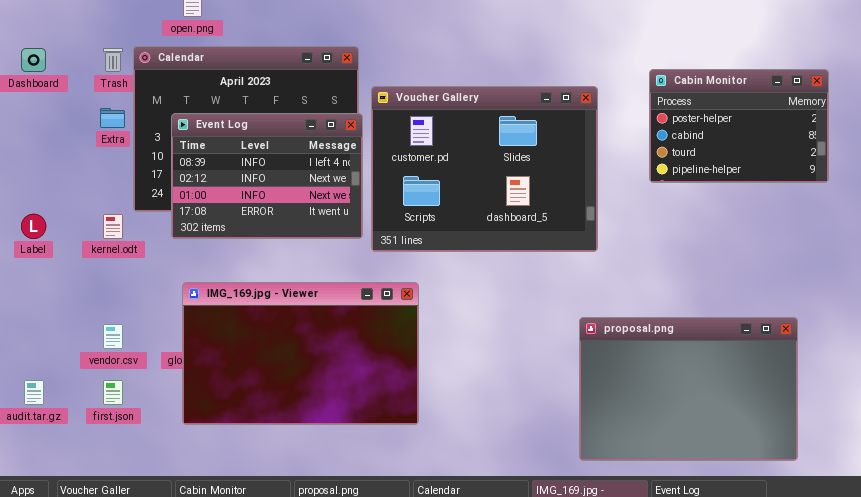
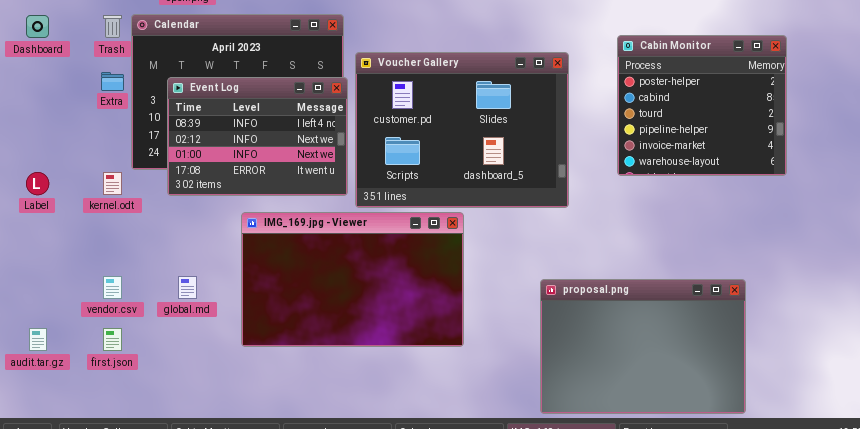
Cabin Monitor: [649,69,829,183] -> [617,35,787,176], resized
IMG_169.jpg - Viewer: [182,282,419,425] -> [241,212,464,347], moved
proposal.png: [579,317,798,461] -> [540,279,746,414], moved

